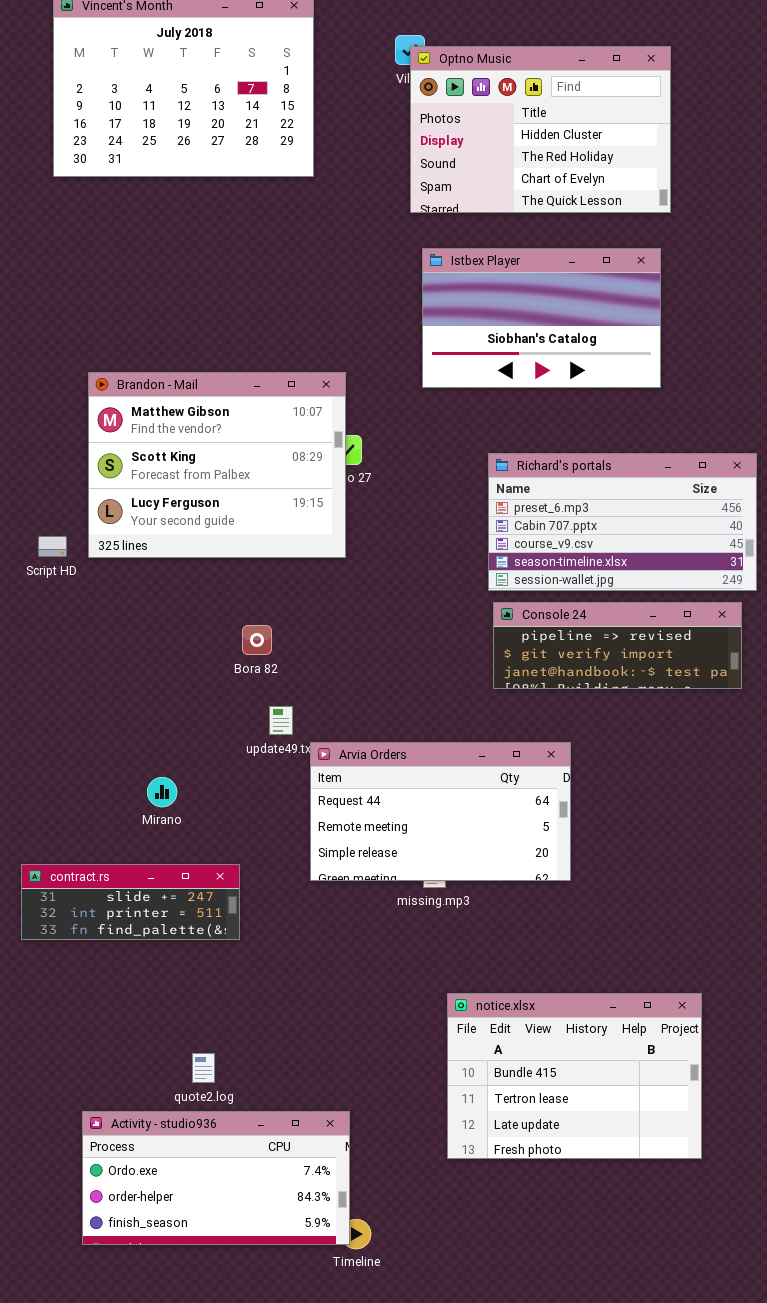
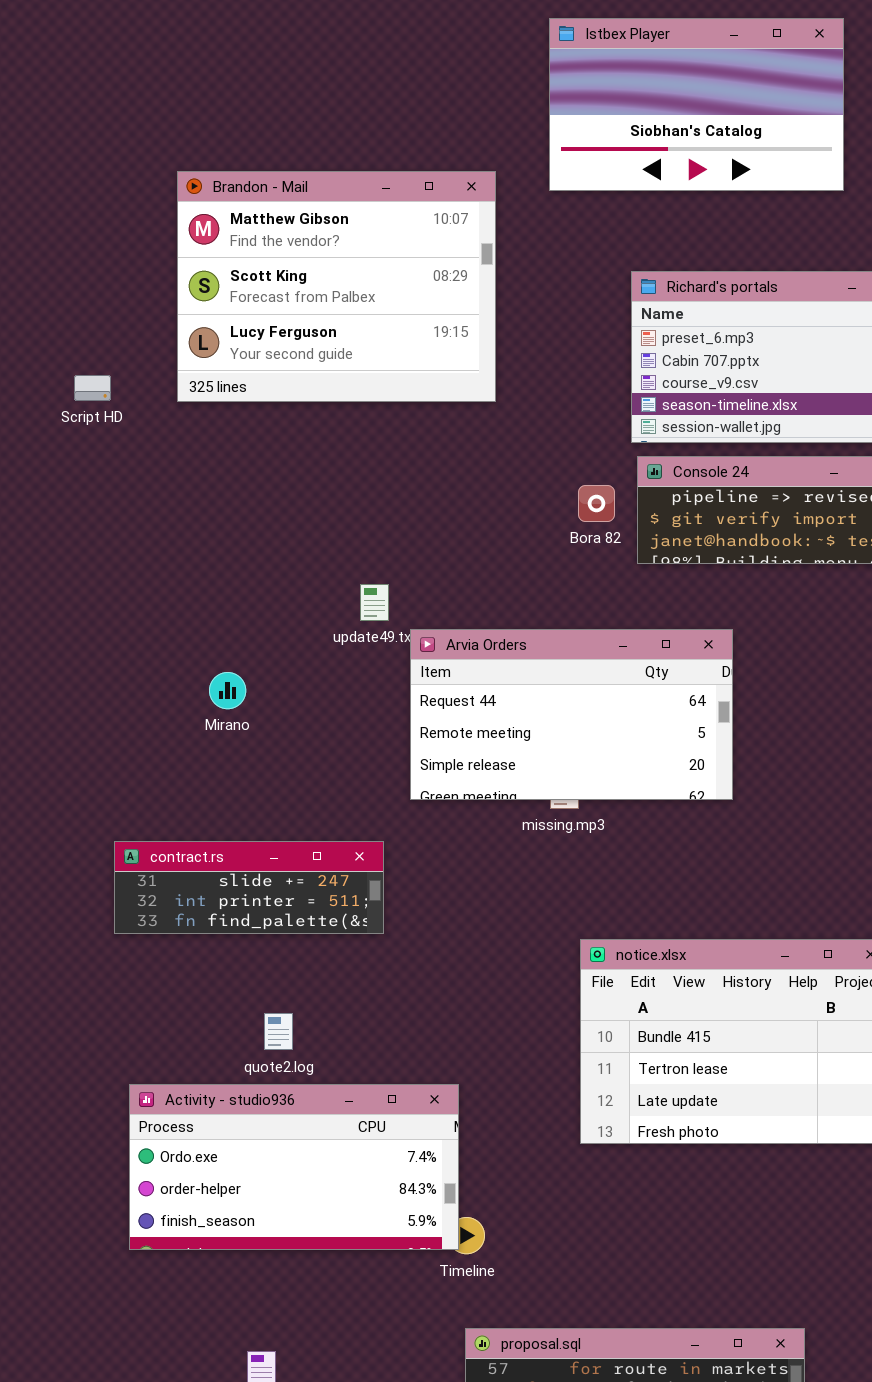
Brandon - Mail: [88,372,346,558] -> [177,171,496,402], moved
Bora 82: [242,625,272,655] -> [578,485,615,522], moved
contract.rs: [21,864,240,940] -> [114,841,384,934], moved

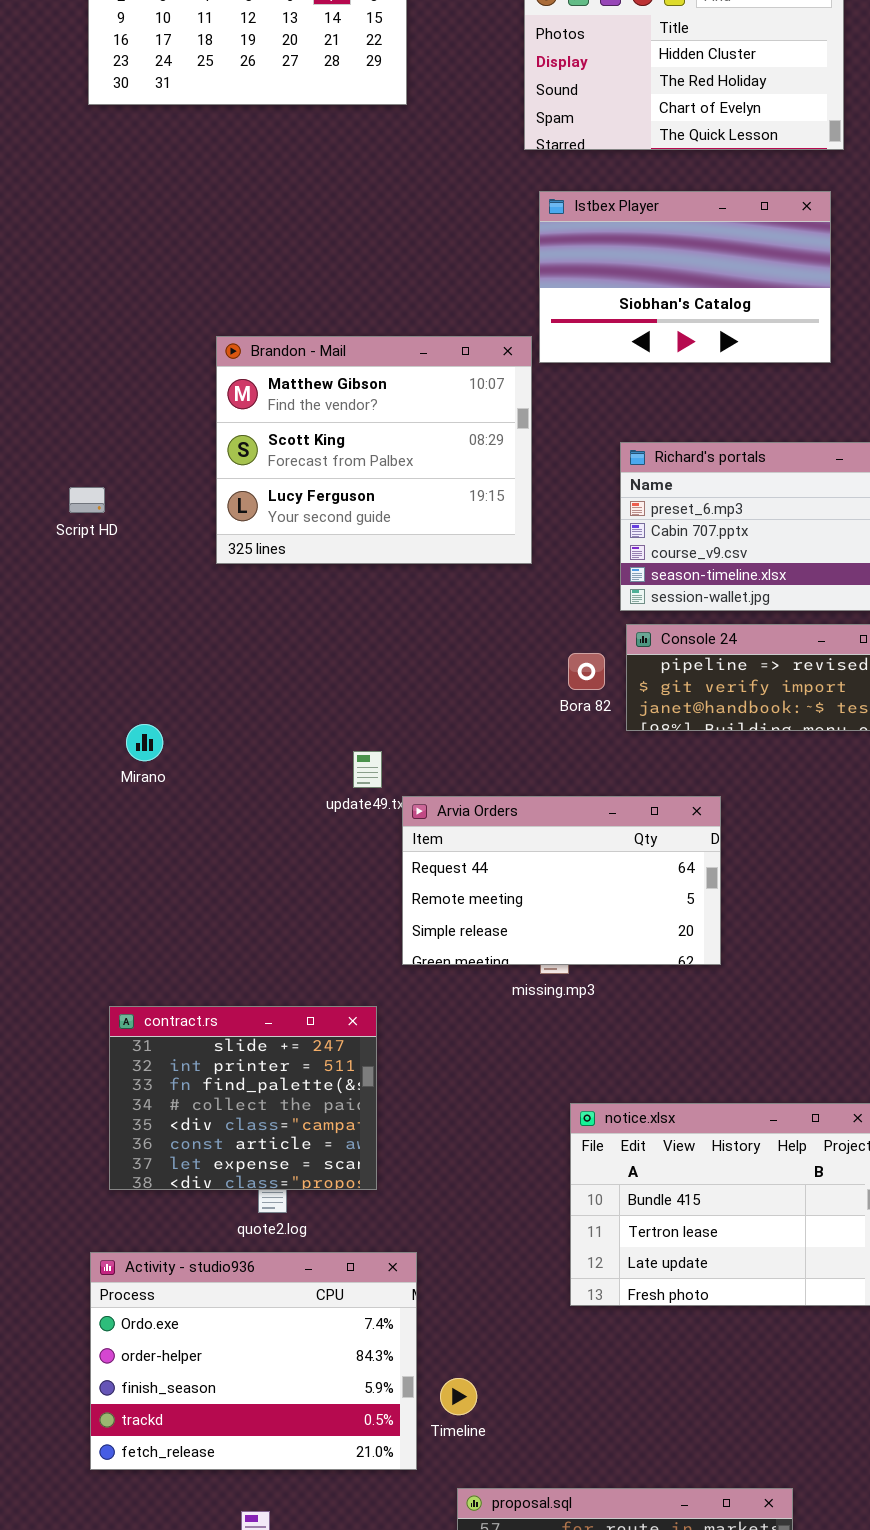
Brandon - Mail: [177,171,496,402] -> [216,336,532,564], moved
Script HD: [74,375,111,401] -> [69,487,105,513], moved
Mirano: [209,672,246,709] -> [126,724,163,761], moved
contract.rs: [114,841,384,934] -> [109,1006,377,1190], resized
Activity - studio936: [129,1084,459,1250] -> [90,1252,417,1470], moved, resized

